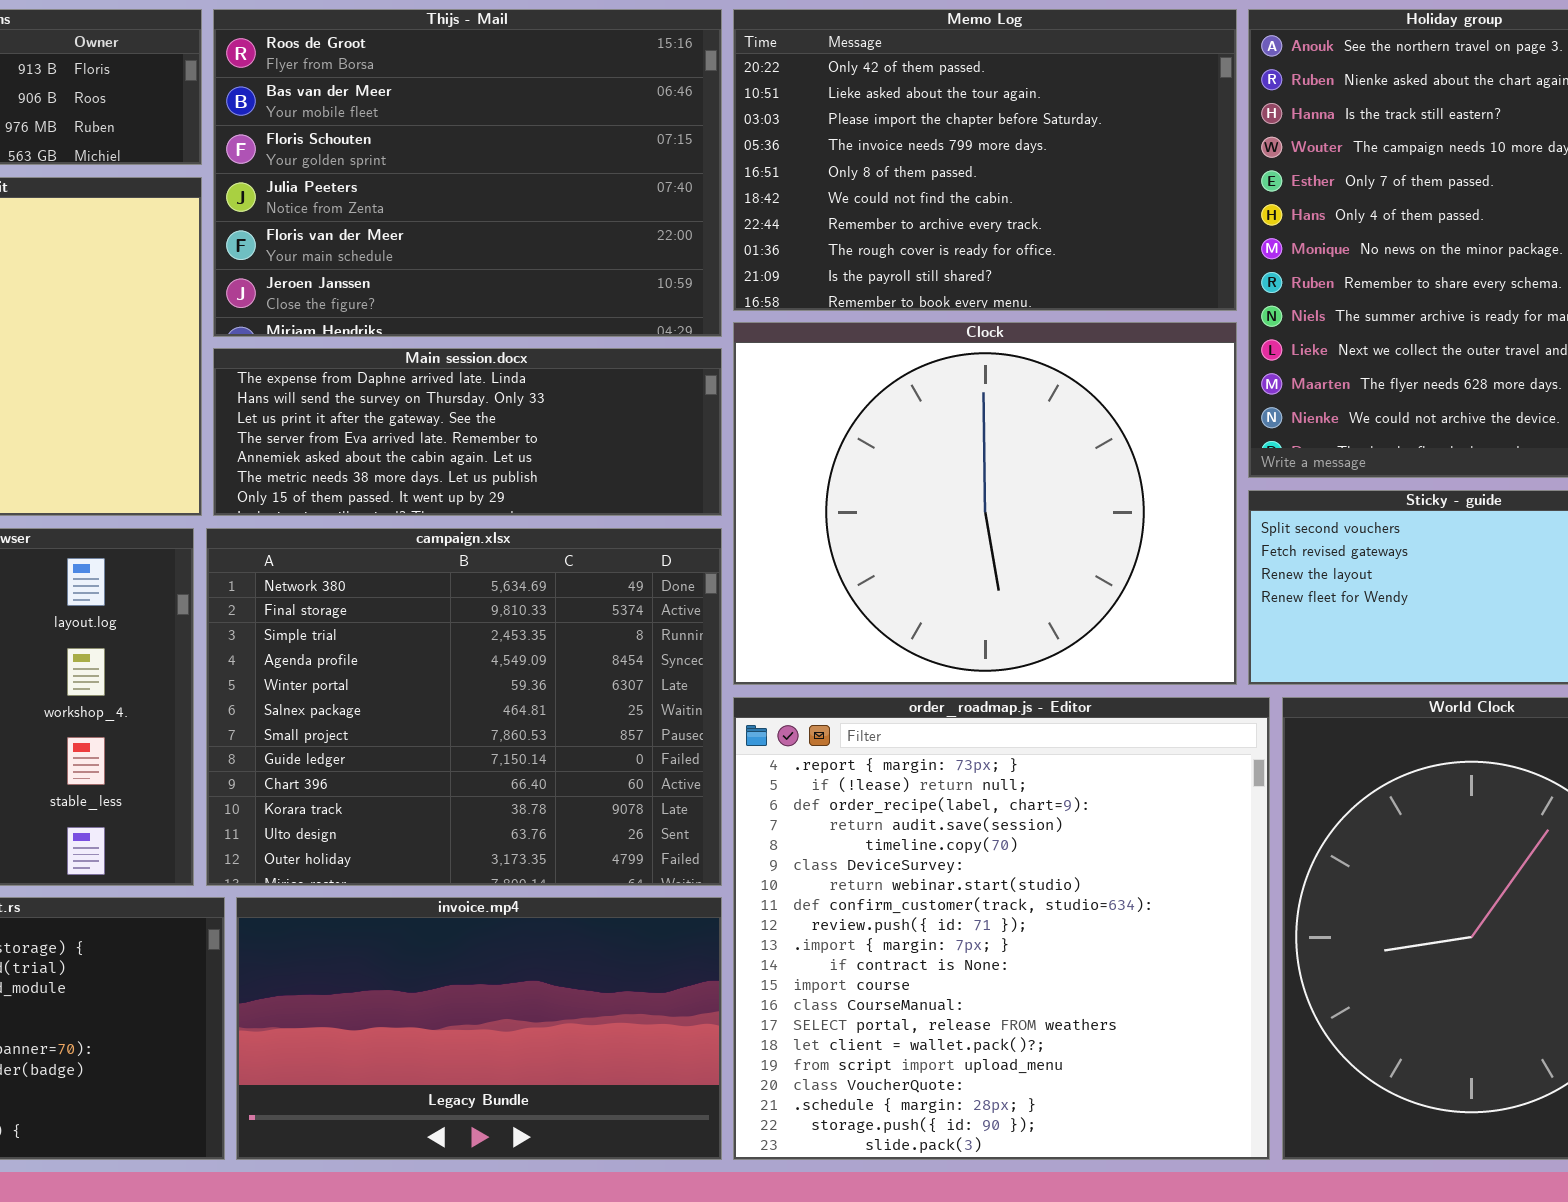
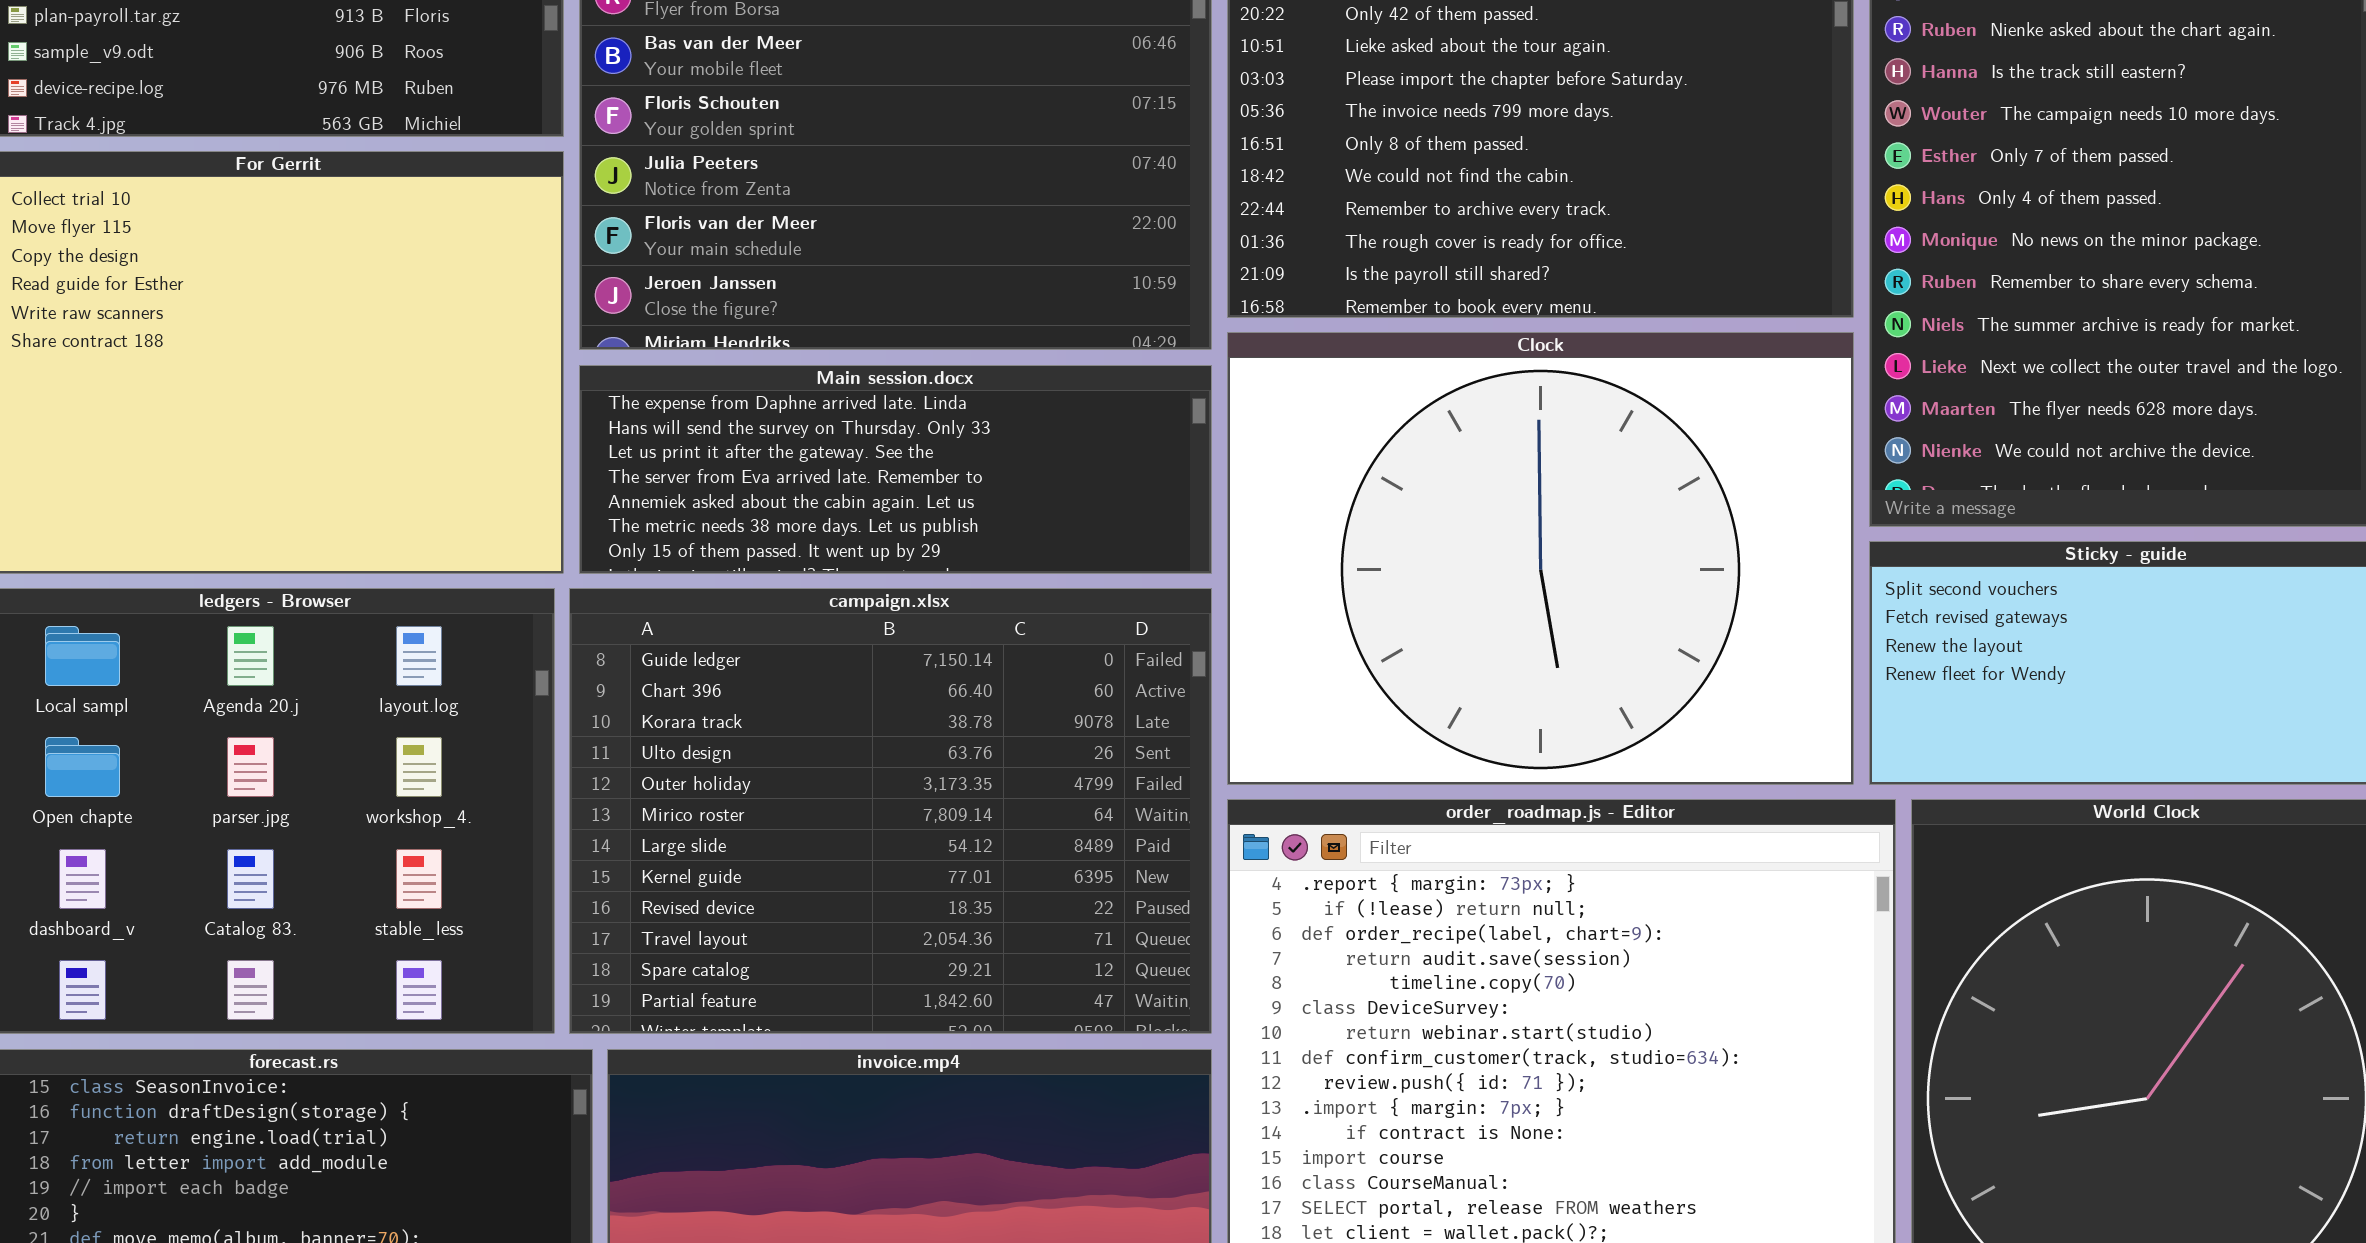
campaign.xlsx: [206,528,722,886] -> [569,588,1212,1034], scrolled down 7 rows

